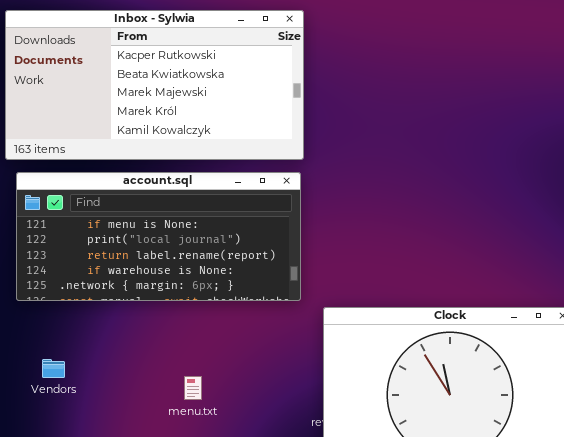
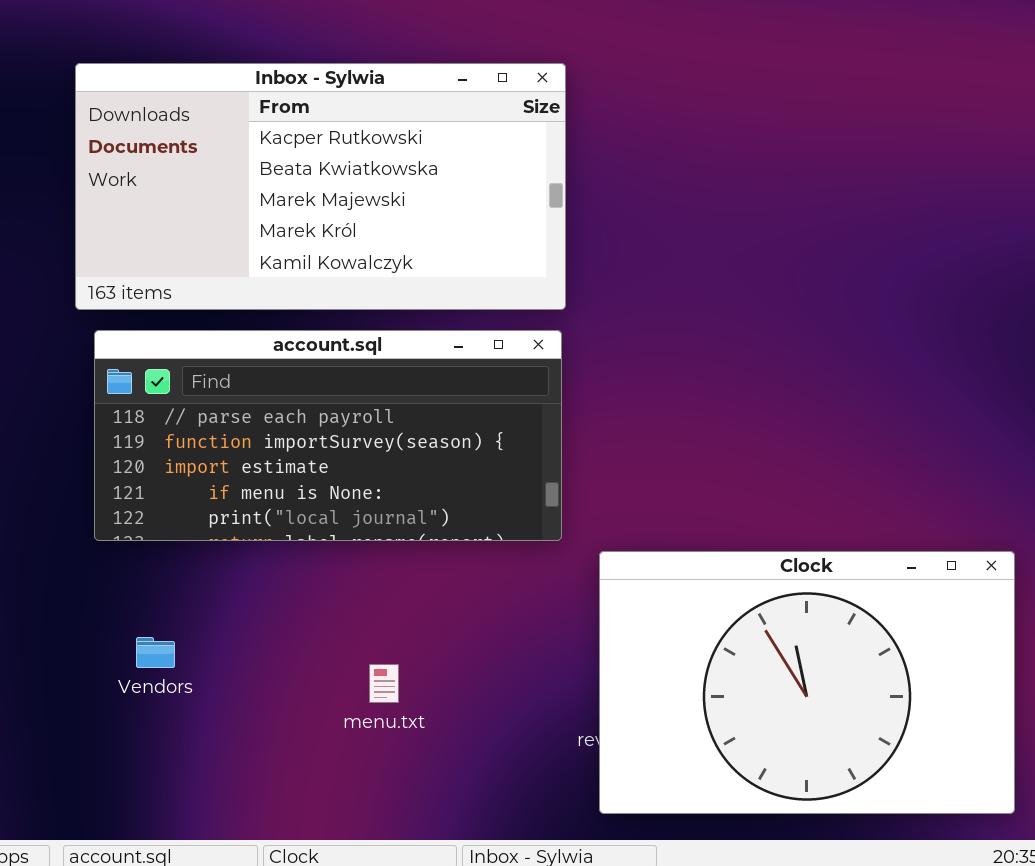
account.sql: [16,172,301,301] -> [94,330,562,541], scrolled up 3 rows

